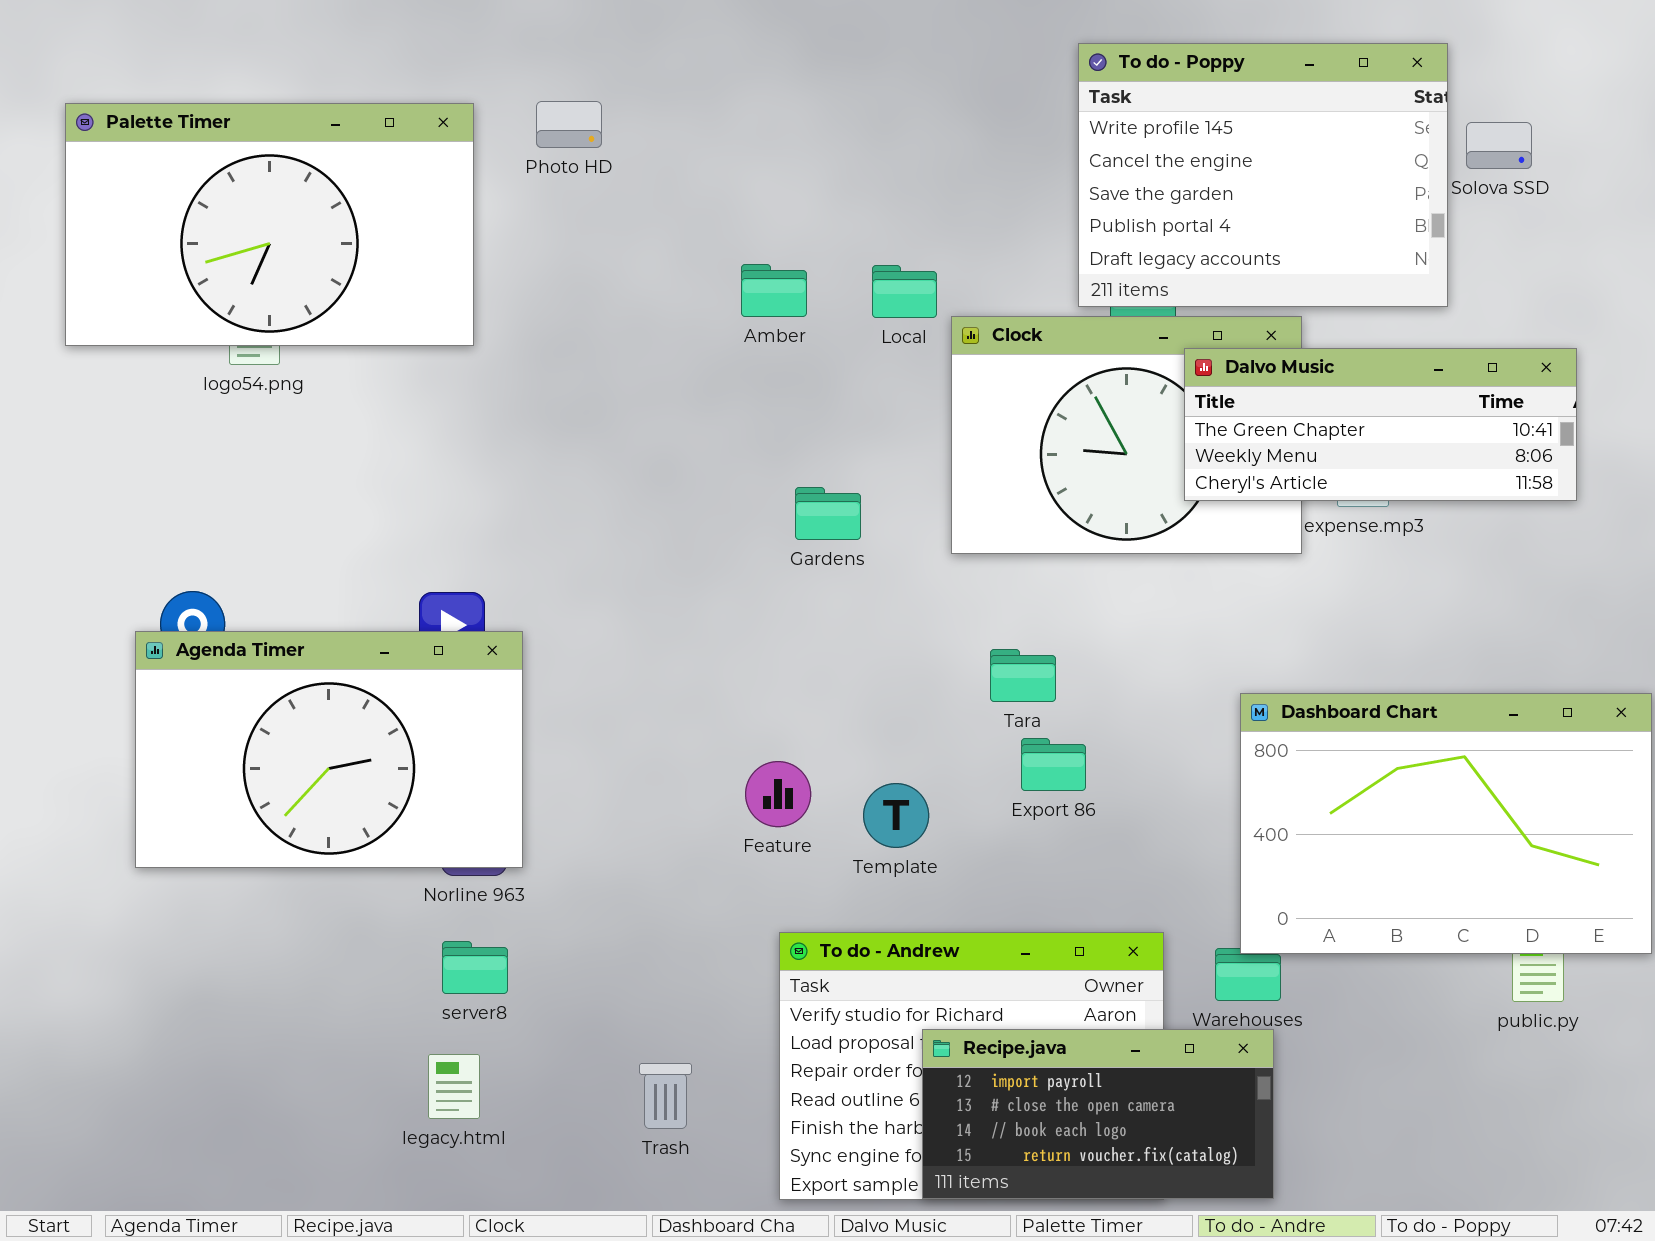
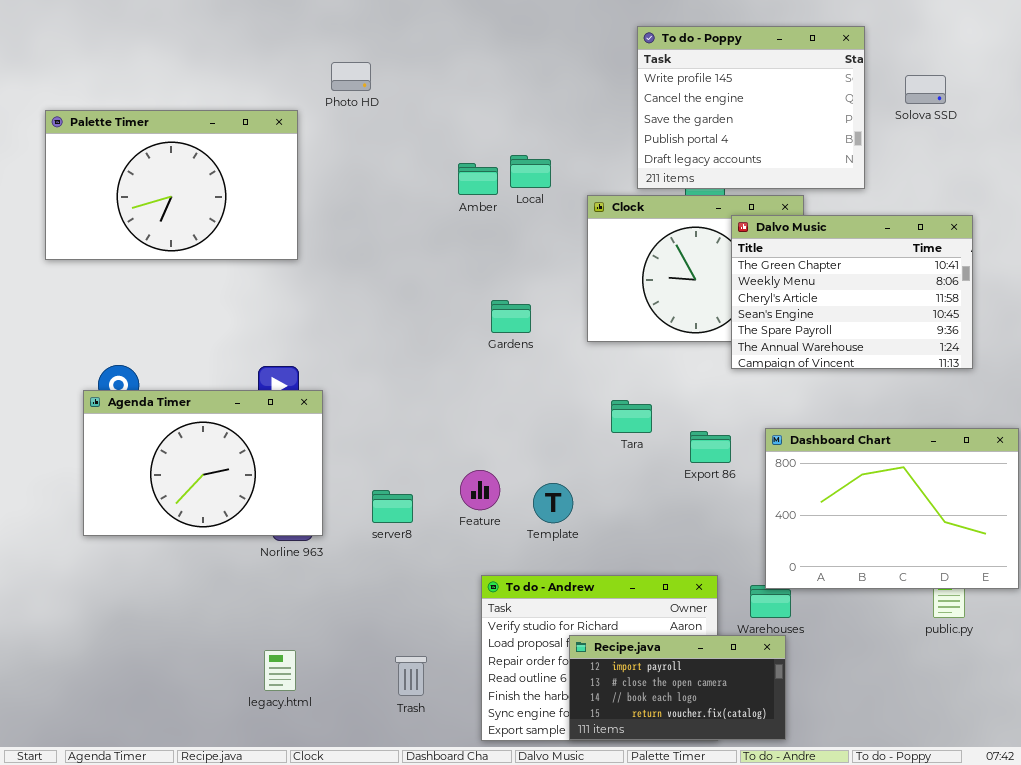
To do - Poppy: [1078,43,1448,307] -> [637,26,865,189], moved
Palette Timer: [65,103,474,346] -> [45,110,298,260], moved
Local: [872,265,937,318] -> [510,155,551,188], moved
Dalvo Music: [1184,348,1577,501] -> [731,215,973,369], resized
Export 86: [1021,738,1086,791] -> [690,431,731,463], moved
server8: [442,941,508,994] -> [372,490,413,523], moved

